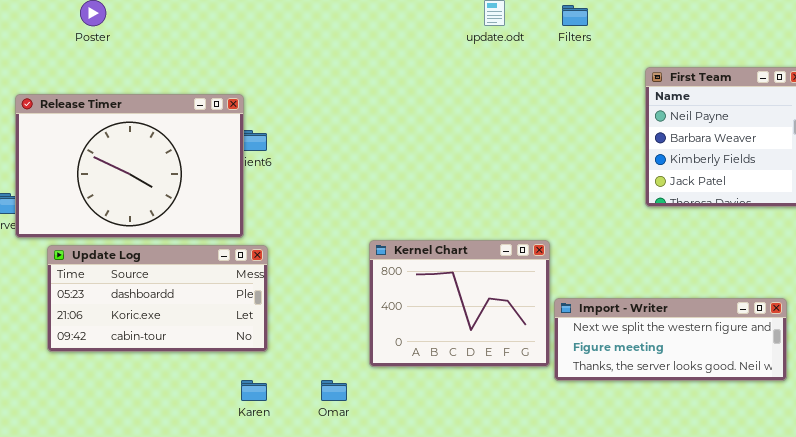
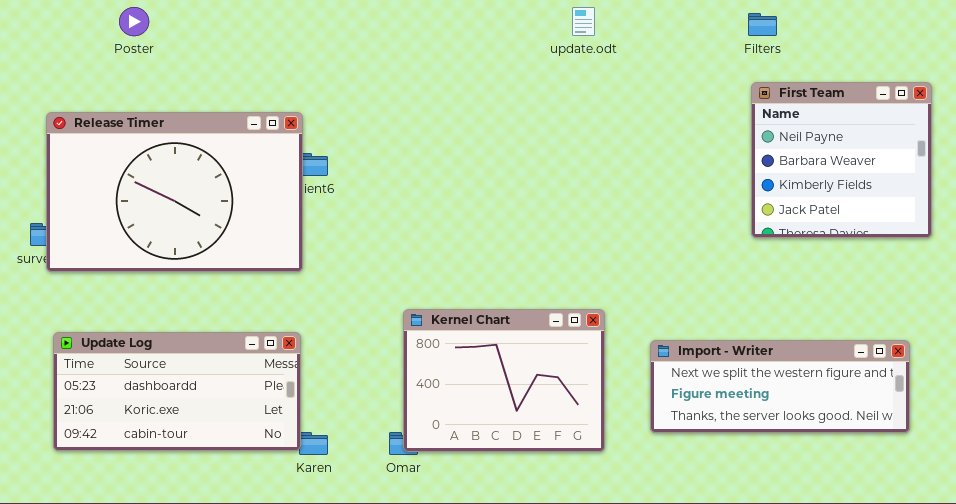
Filters: [562,5,588,26] -> [748,13,777,36], moved
Kernel Chart: [369,240,550,367] -> [403,309,605,452], moved
Update Log: [47,245,268,352] -> [53,332,301,451], moved

